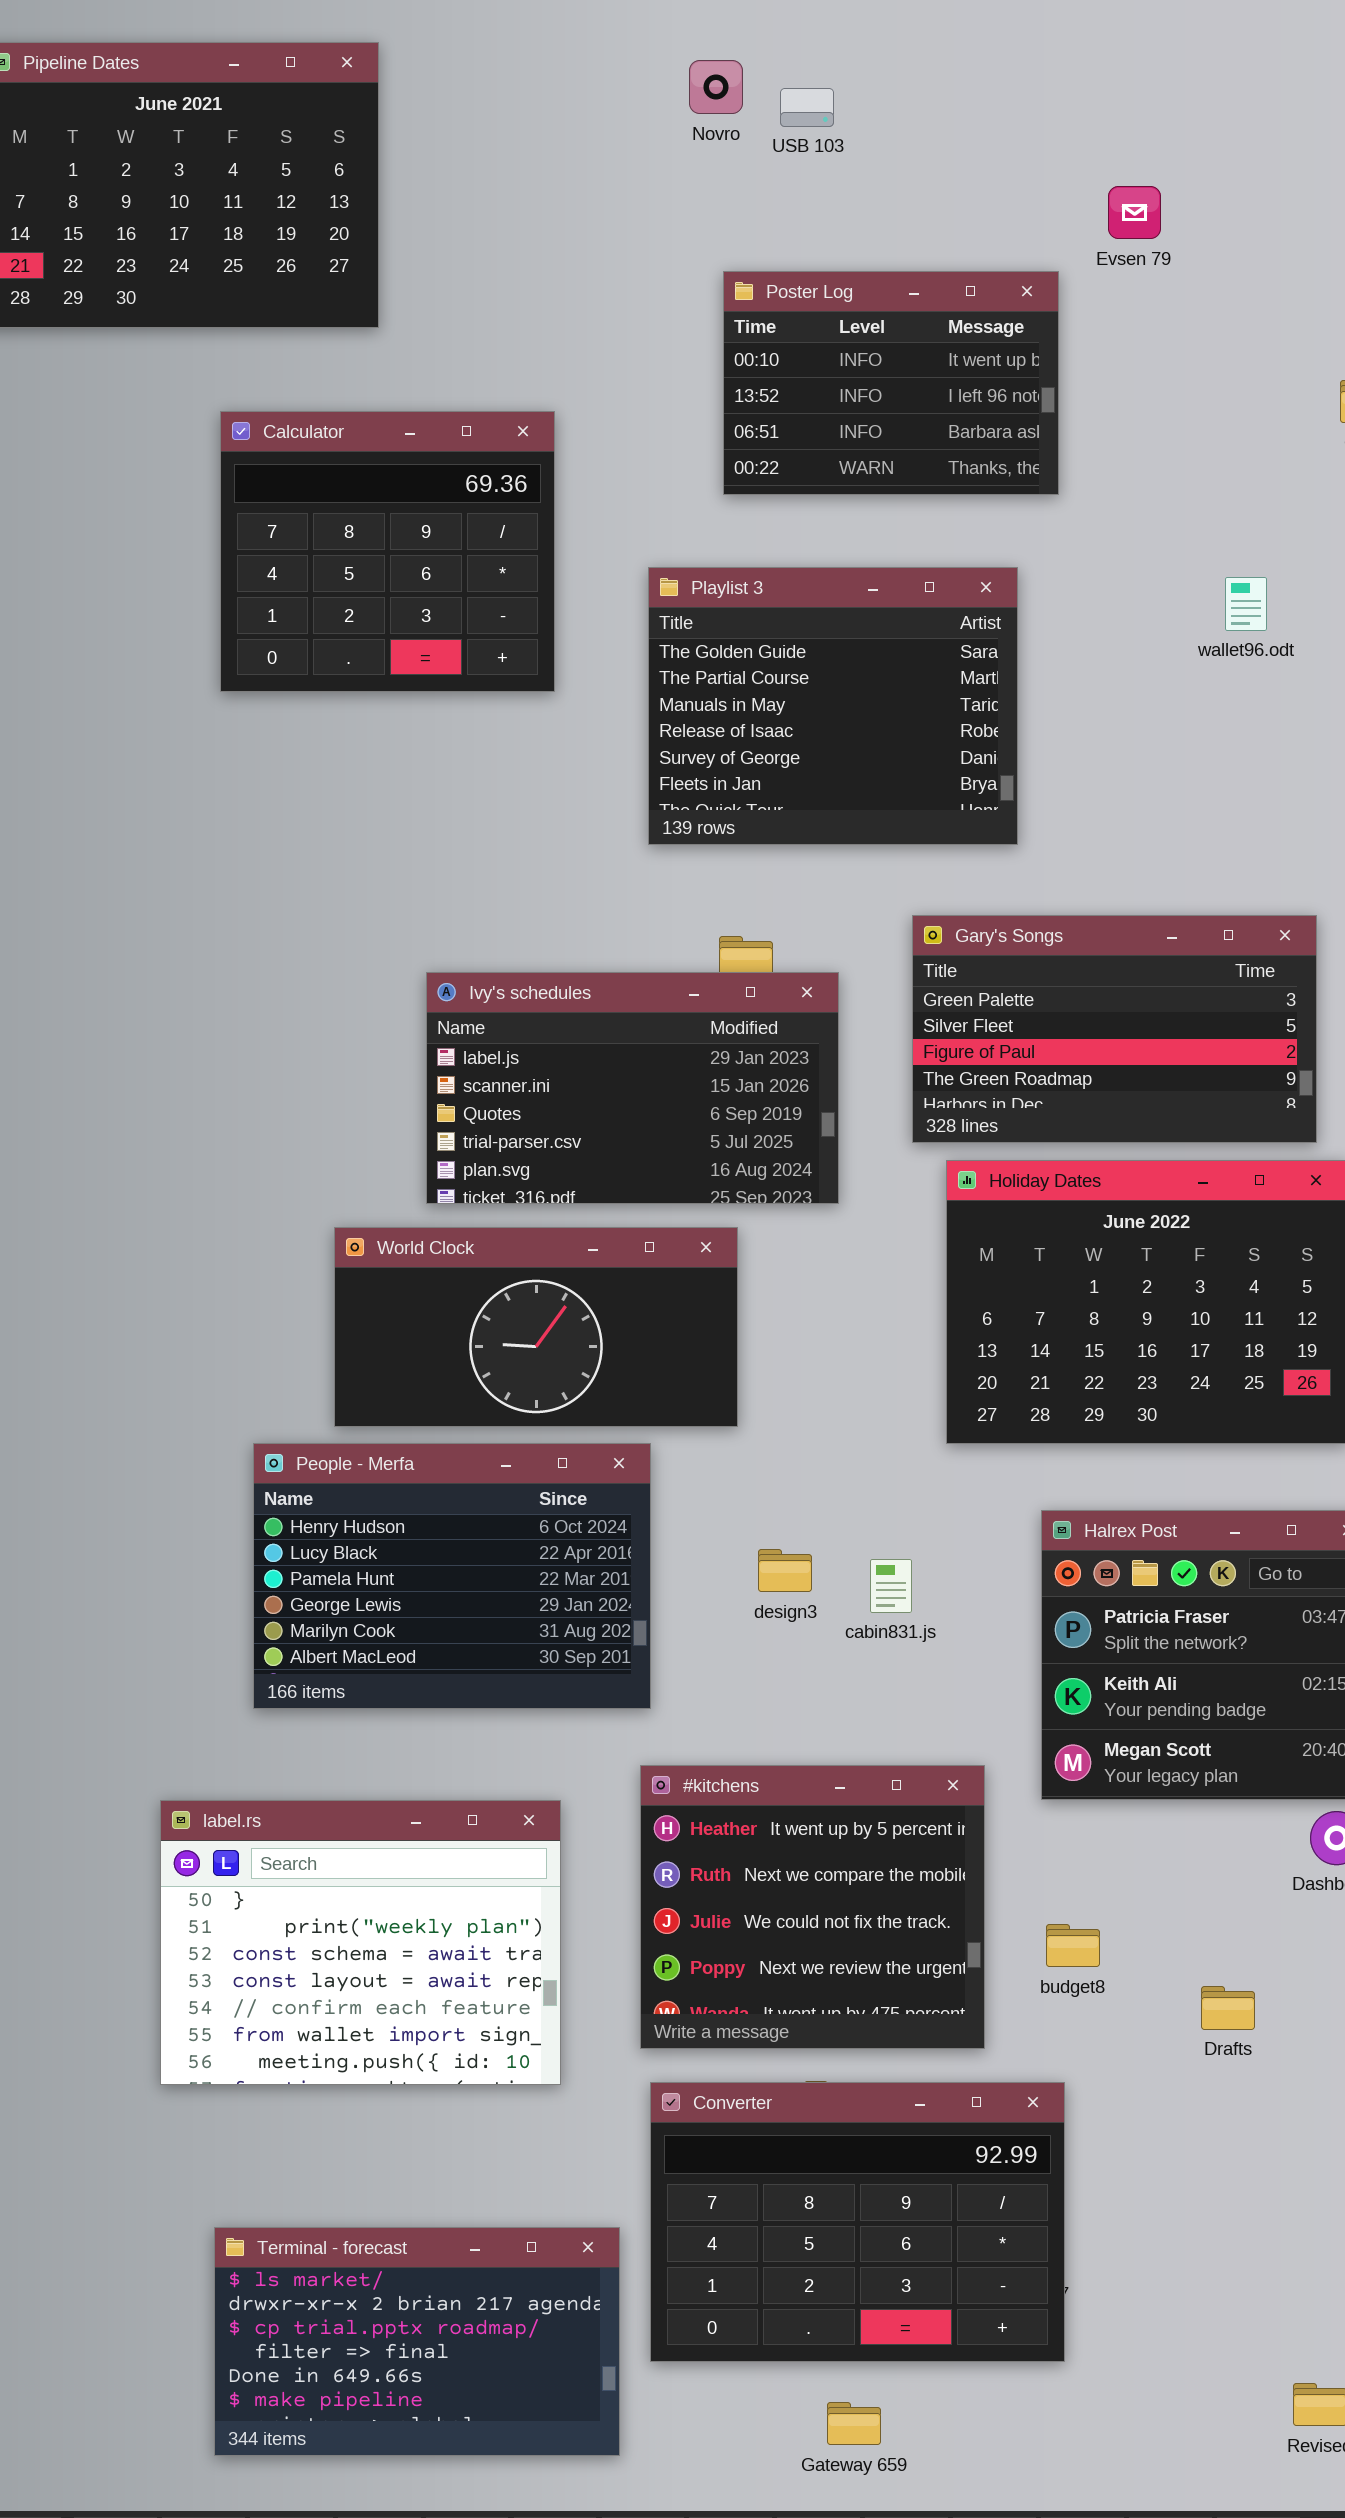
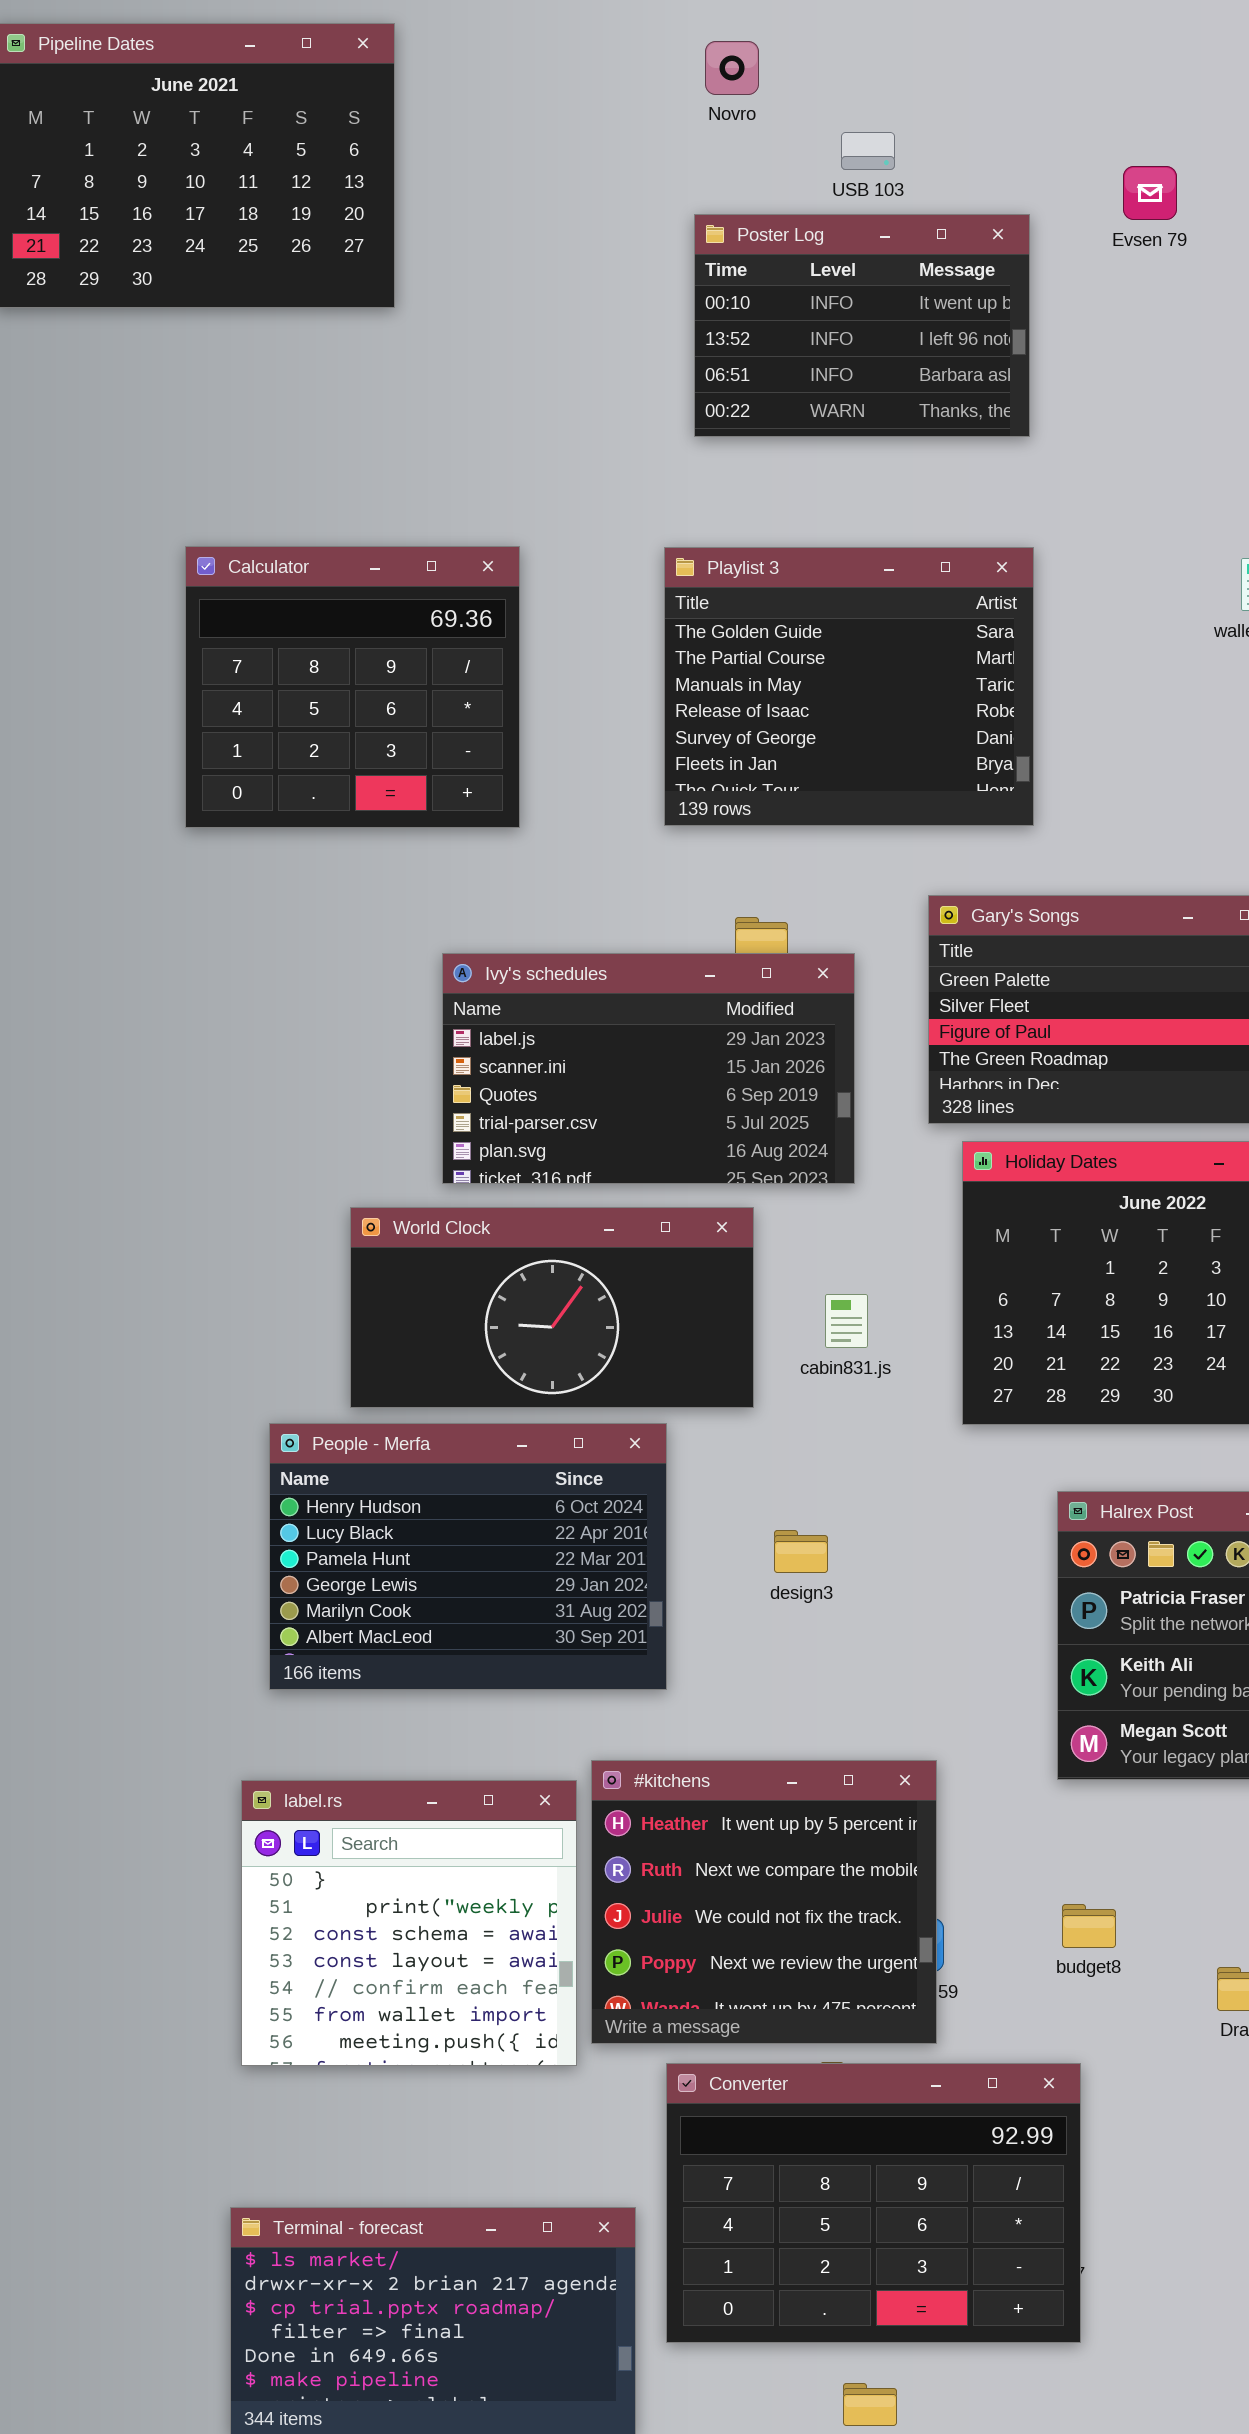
USB 103: [780,88,834,127] -> [841,132,895,170], moved
Poster Log: [723,271,1059,495] -> [694,214,1030,437], moved
Calculator: [220,411,555,692] -> [185,546,520,828], moved
cabin831.js: [870,1559,912,1613] -> [825,1294,868,1348], moved
#kitchens: [640,1765,985,2049] -> [591,1760,937,2044], moved
label.rs: [160,1800,561,2085] -> [241,1780,577,2066], resized

